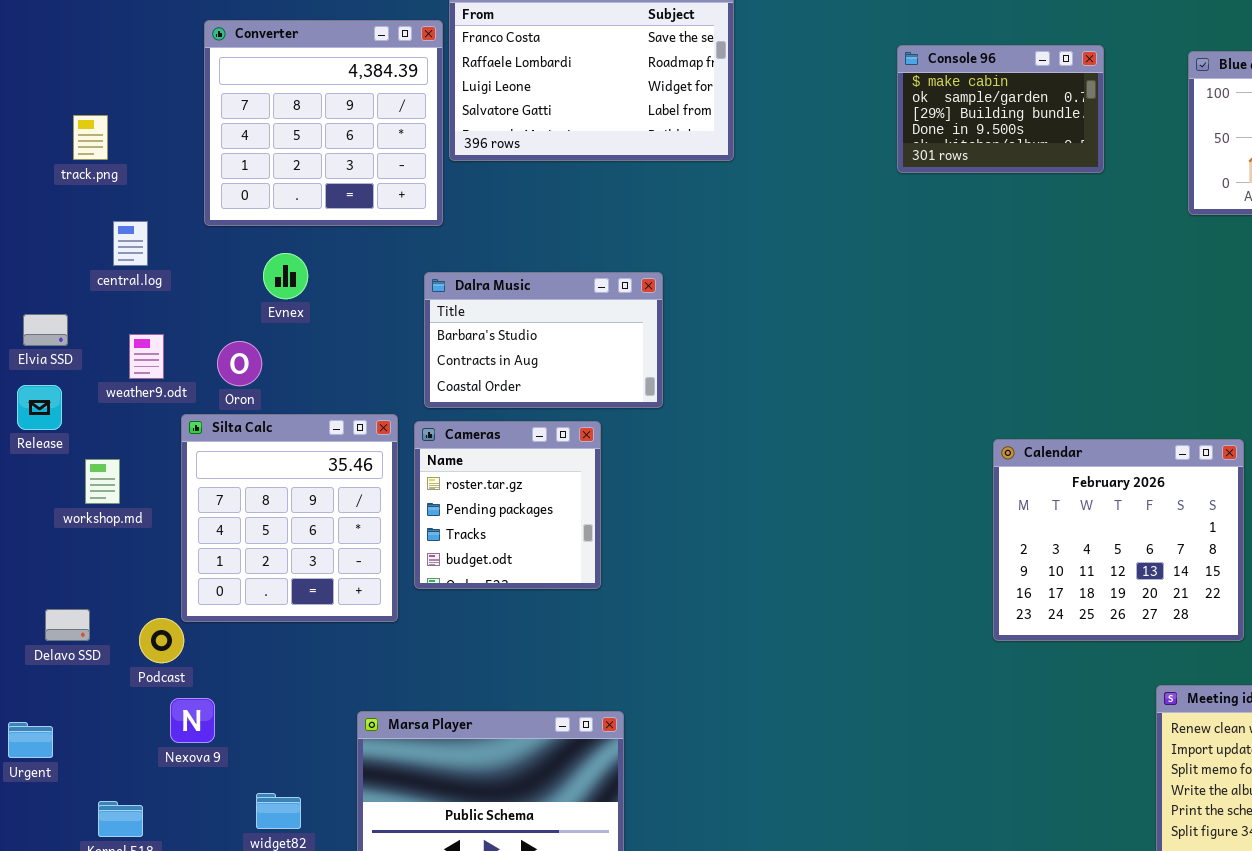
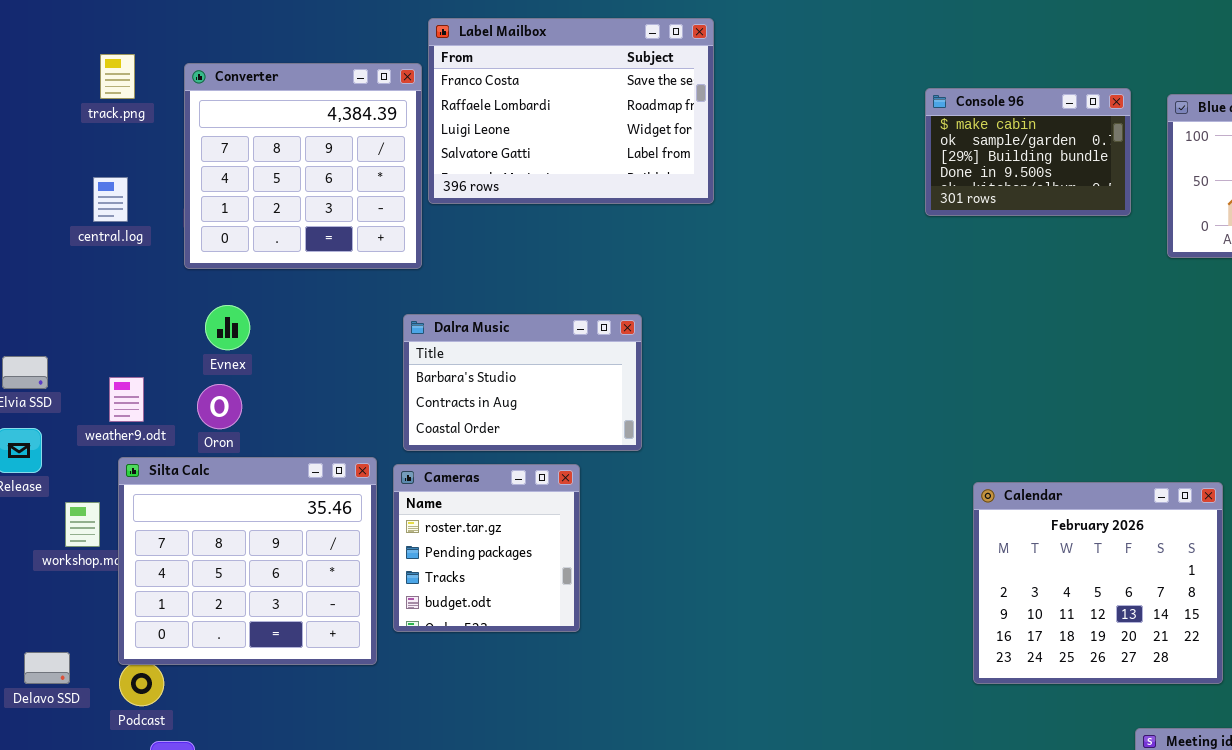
Console 96: [897,45,1104,173] -> [925,88,1131,216], moved
track.png: [73,115,108,160] -> [100,54,135,99], moved
central.log: [113,221,148,266] -> [93,177,128,222], moved
Evnex: [263,253,308,299] -> [205,305,250,350], moved
Silta Calc: [181,414,398,622] -> [118,457,377,665], resized

